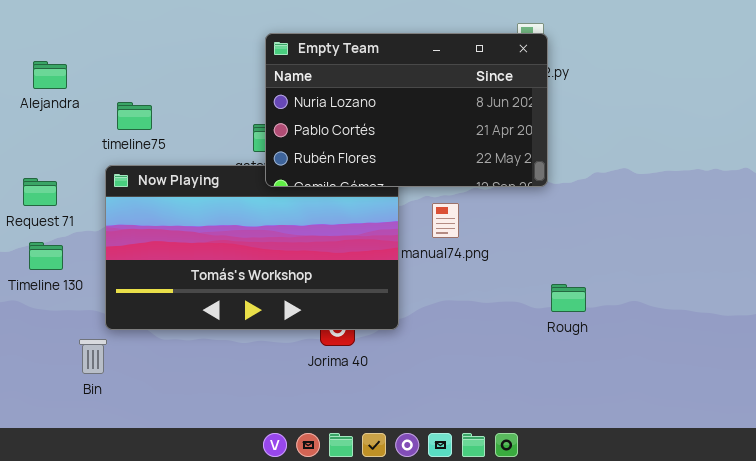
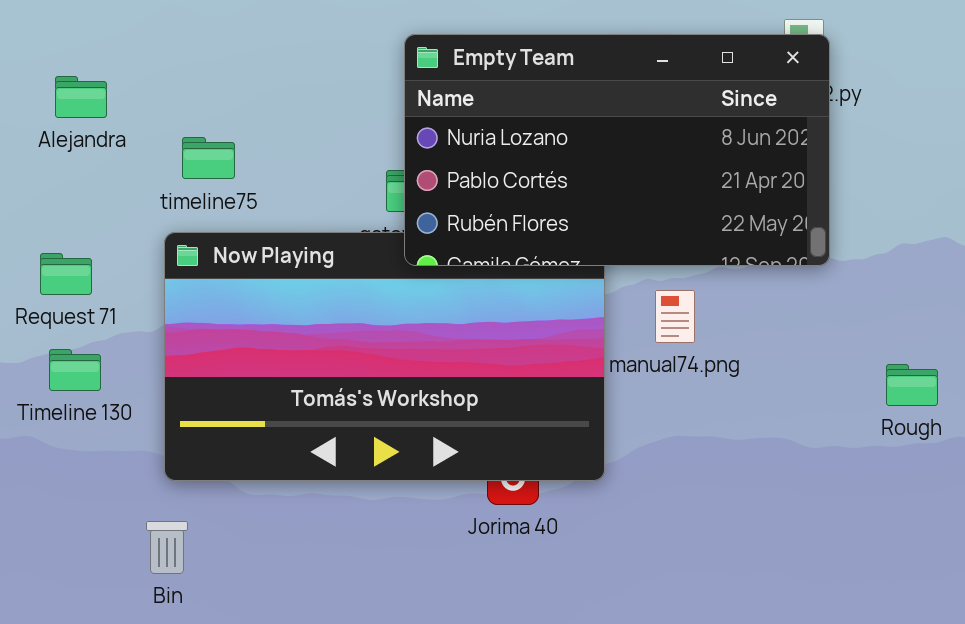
Rough: [551,284,586,312] -> [886,364,938,406], moved
Bin: [79,339,107,374] -> [146,521,188,574], moved

